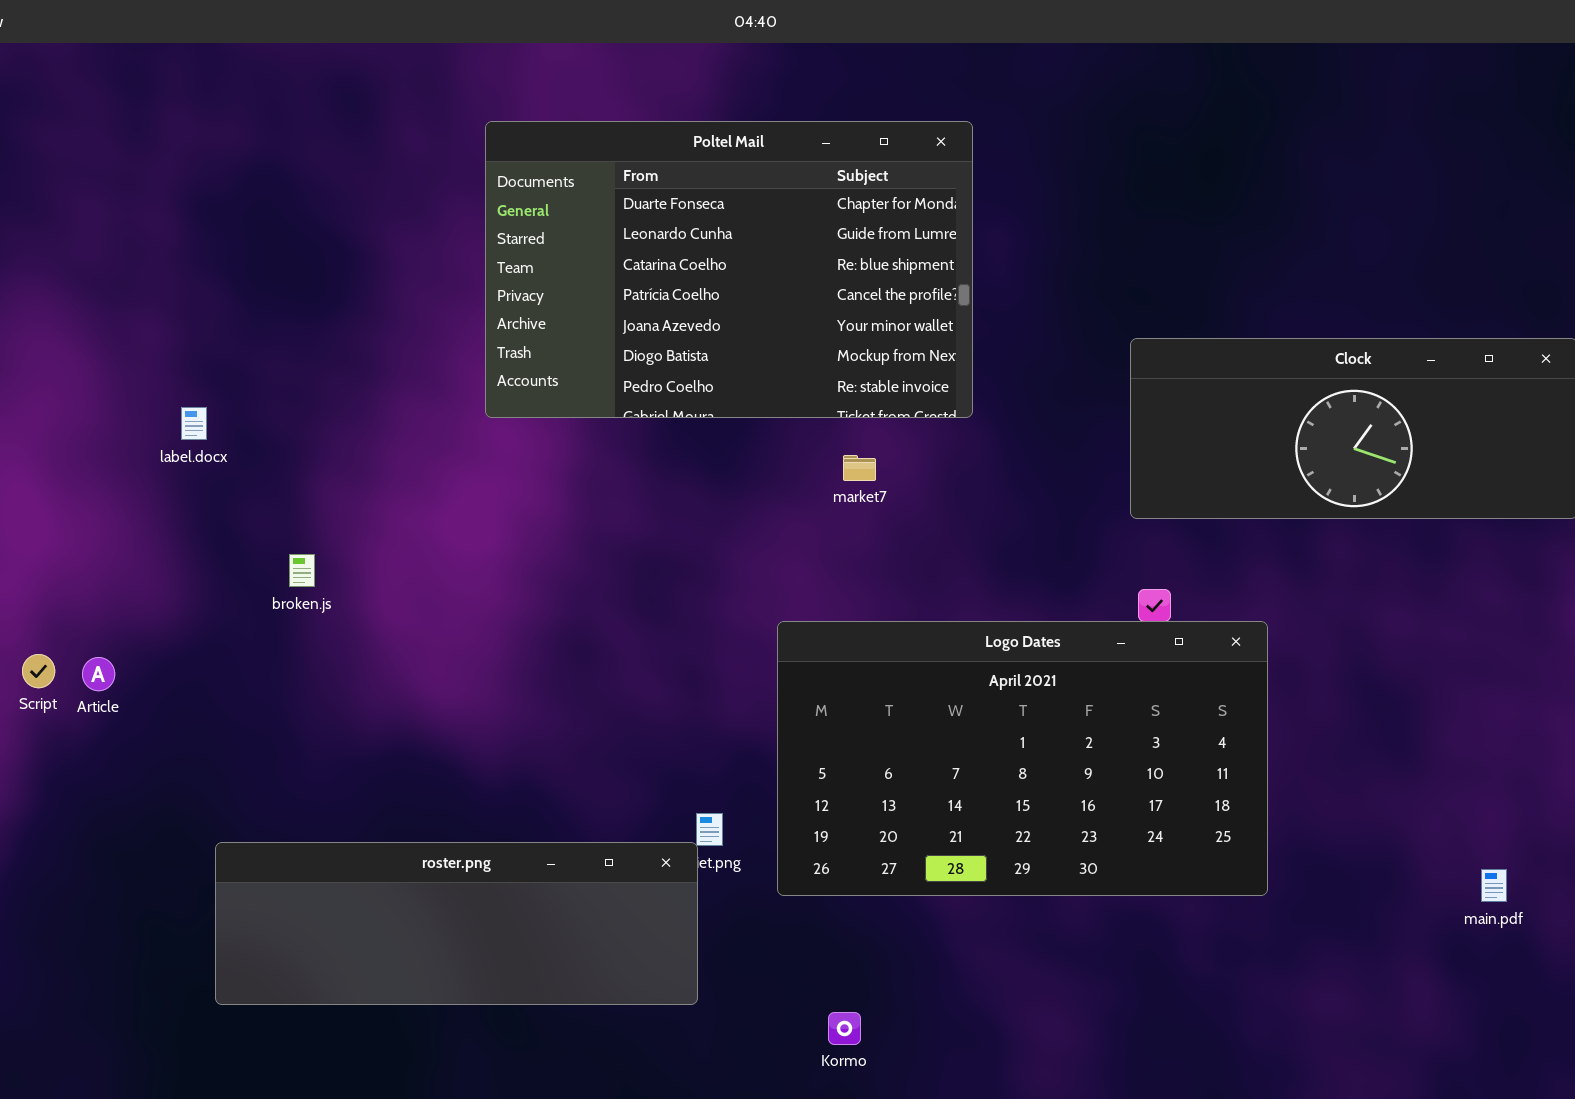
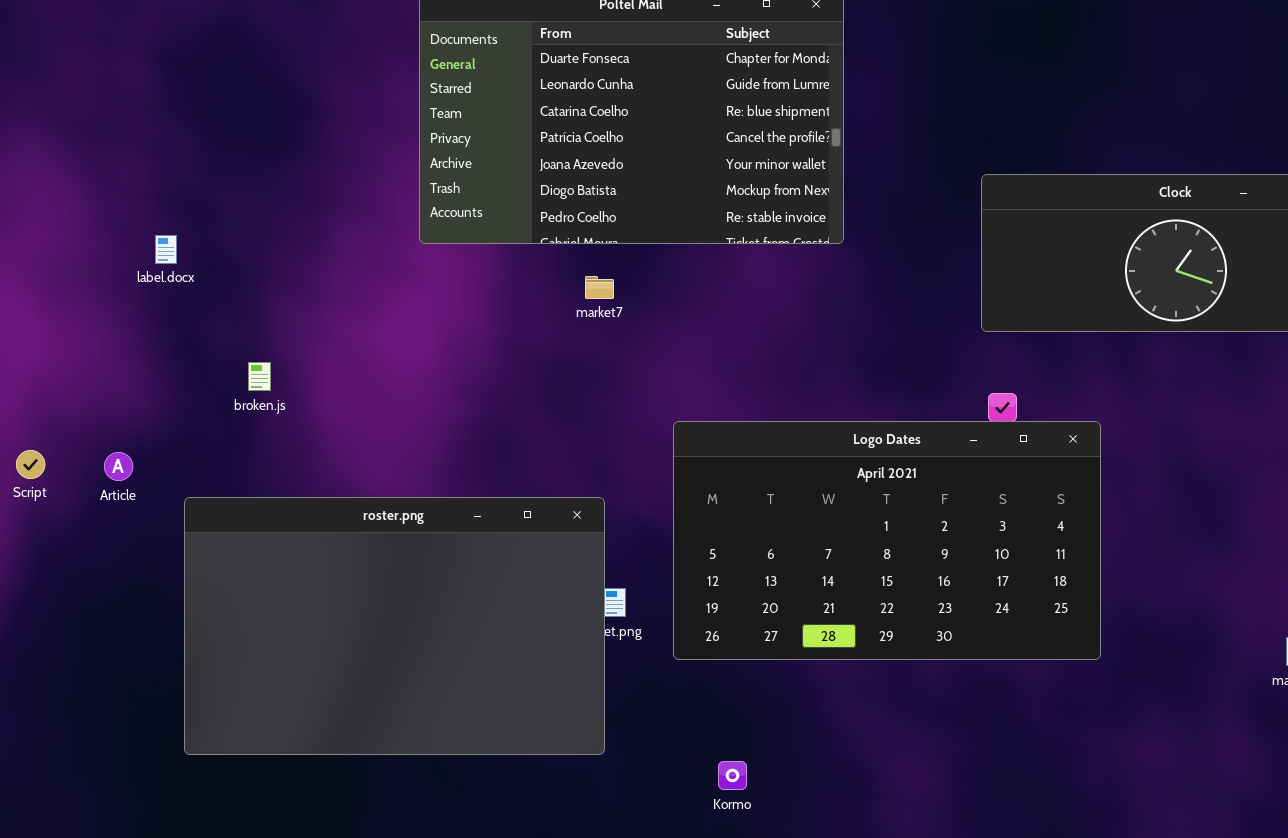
market7: [843,455,876,481] -> [585,276,614,299], moved
Article: [82,657,115,691] -> [104,452,133,481], moved
roster.png: [215,842,698,1005] -> [184,497,605,755], resized

